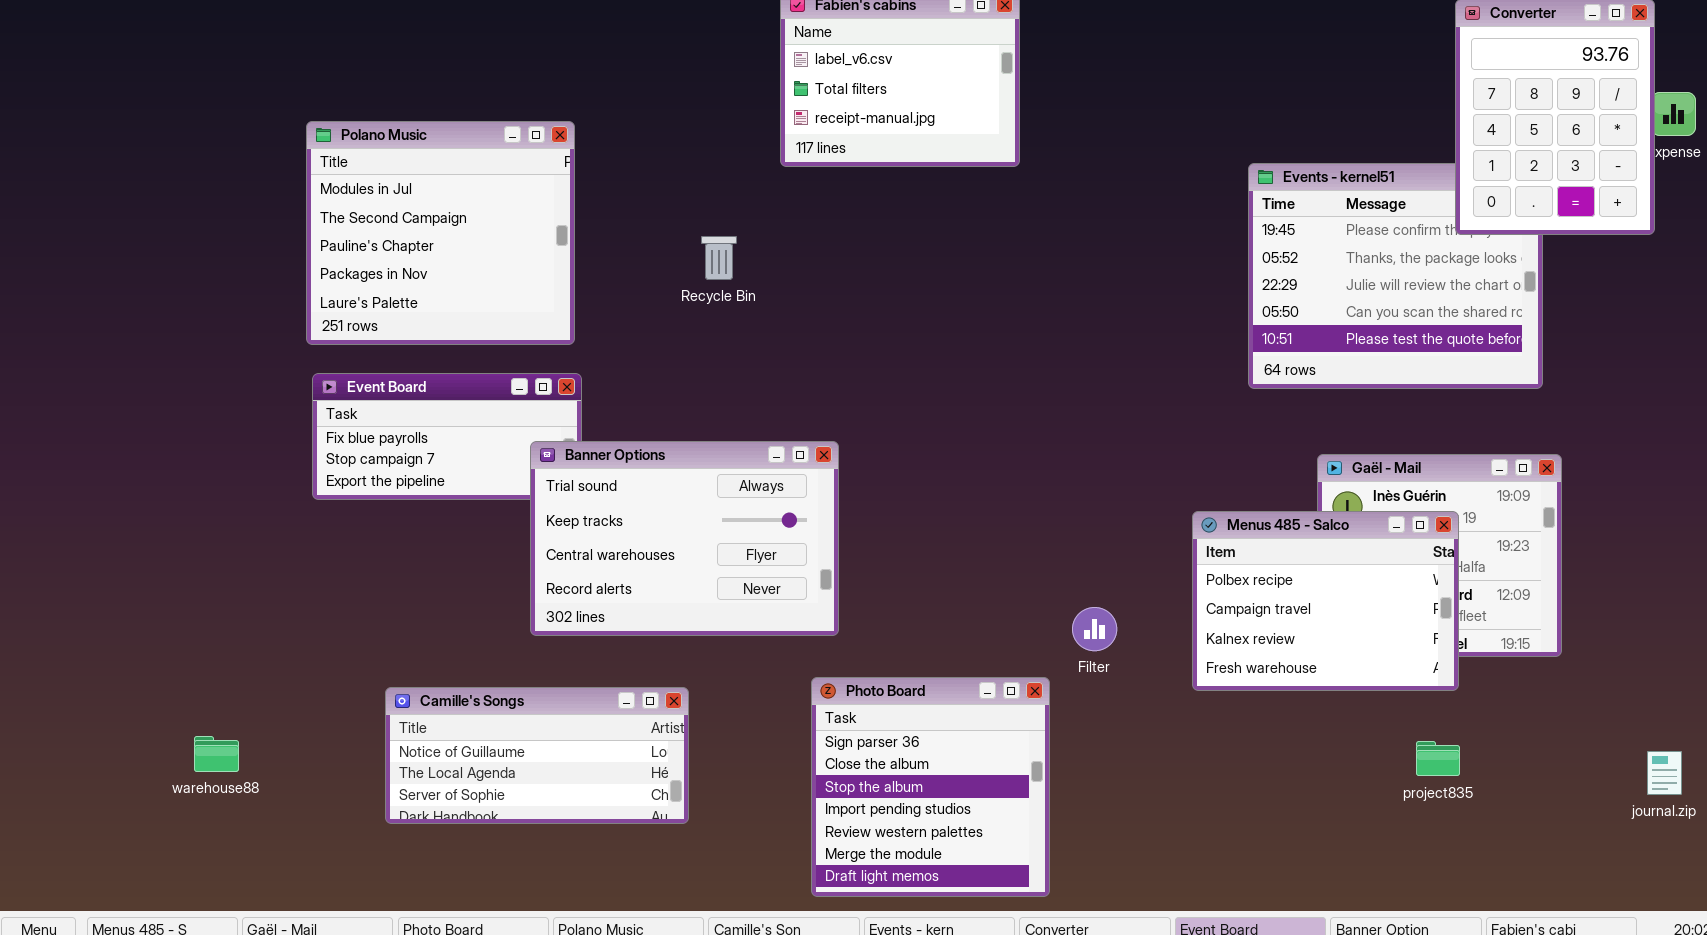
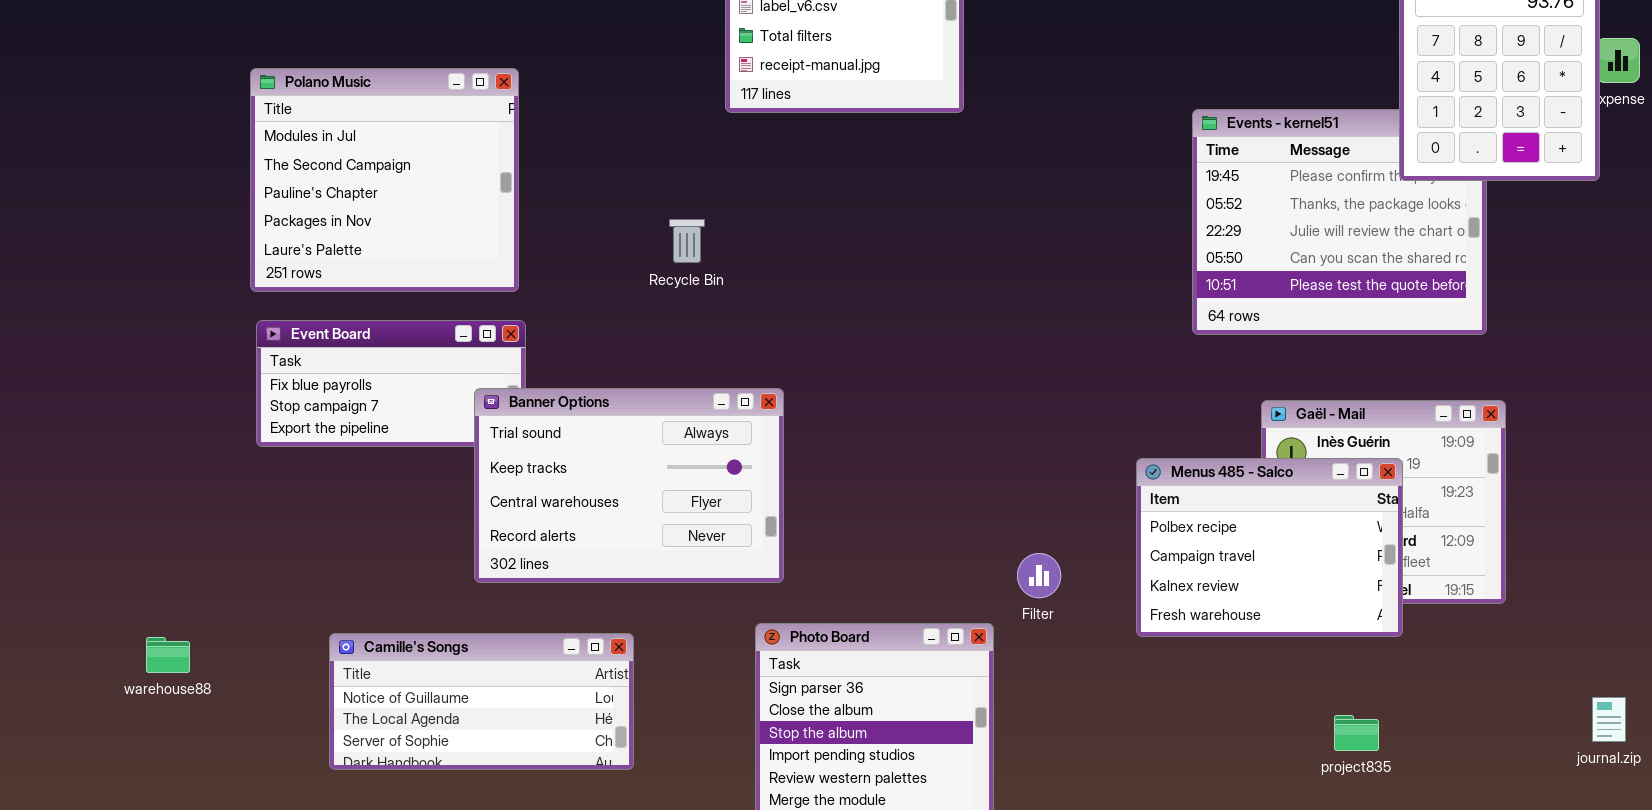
Recycle Bin: [701,236,737,280] -> [669,219,705,263], moved
warehouse88: [194,736,239,772] -> [146,637,190,673], moved
project835: [1416,741,1460,776] -> [1334,715,1379,751], moved

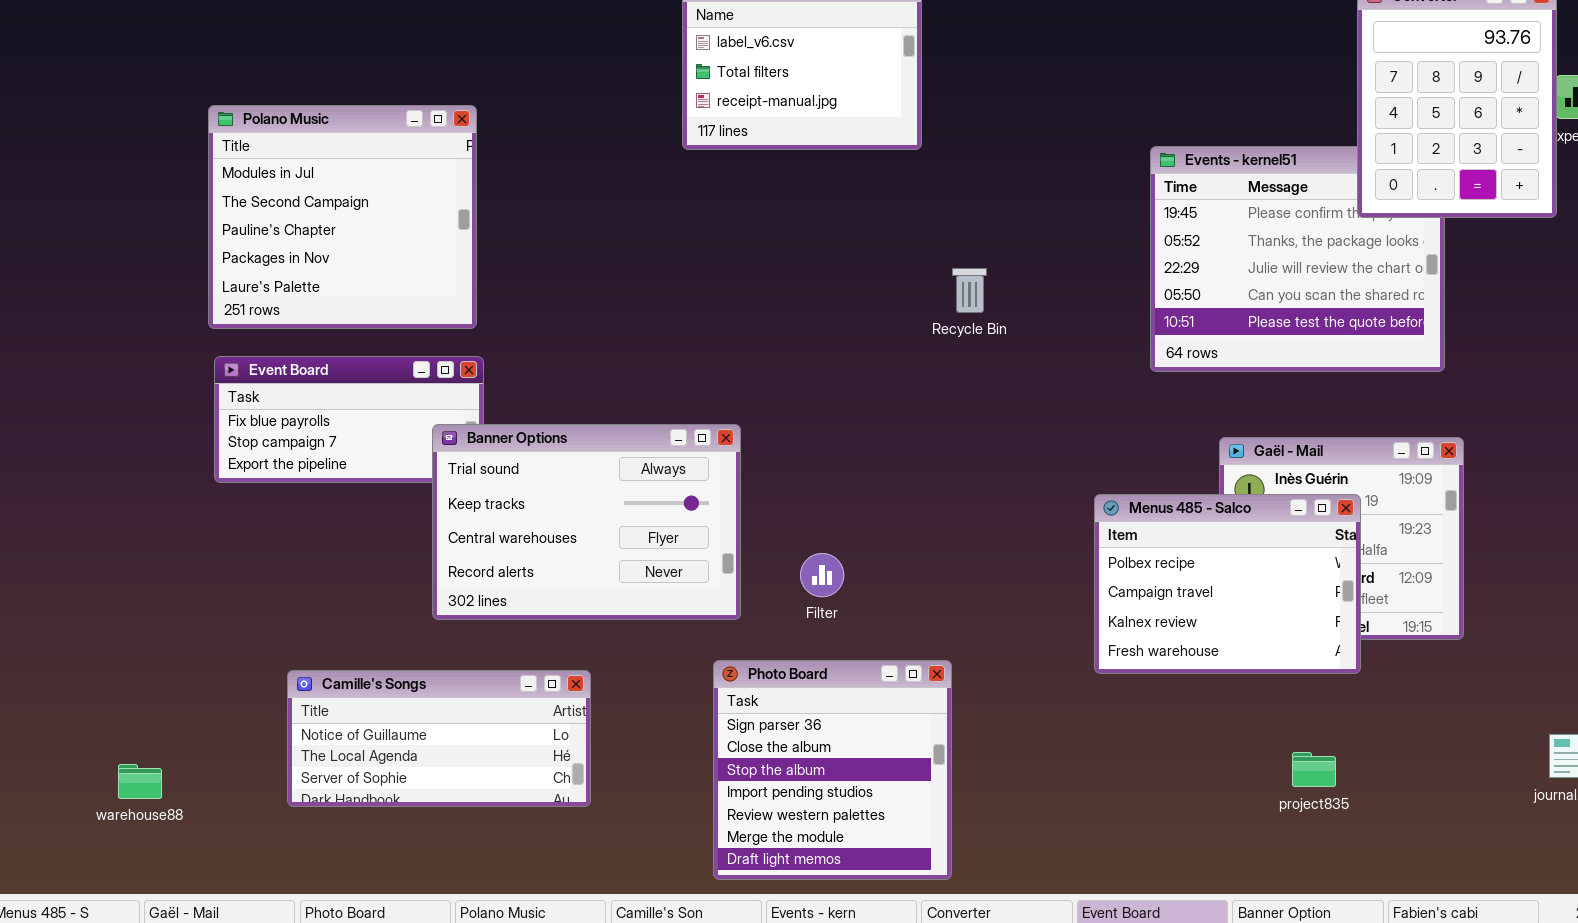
Recycle Bin: [669,219,705,263] -> [952,268,987,313], moved
Filter: [1017,553,1061,598] -> [800,553,844,597], moved
warehouse88: [146,637,190,673] -> [118,764,162,799], moved

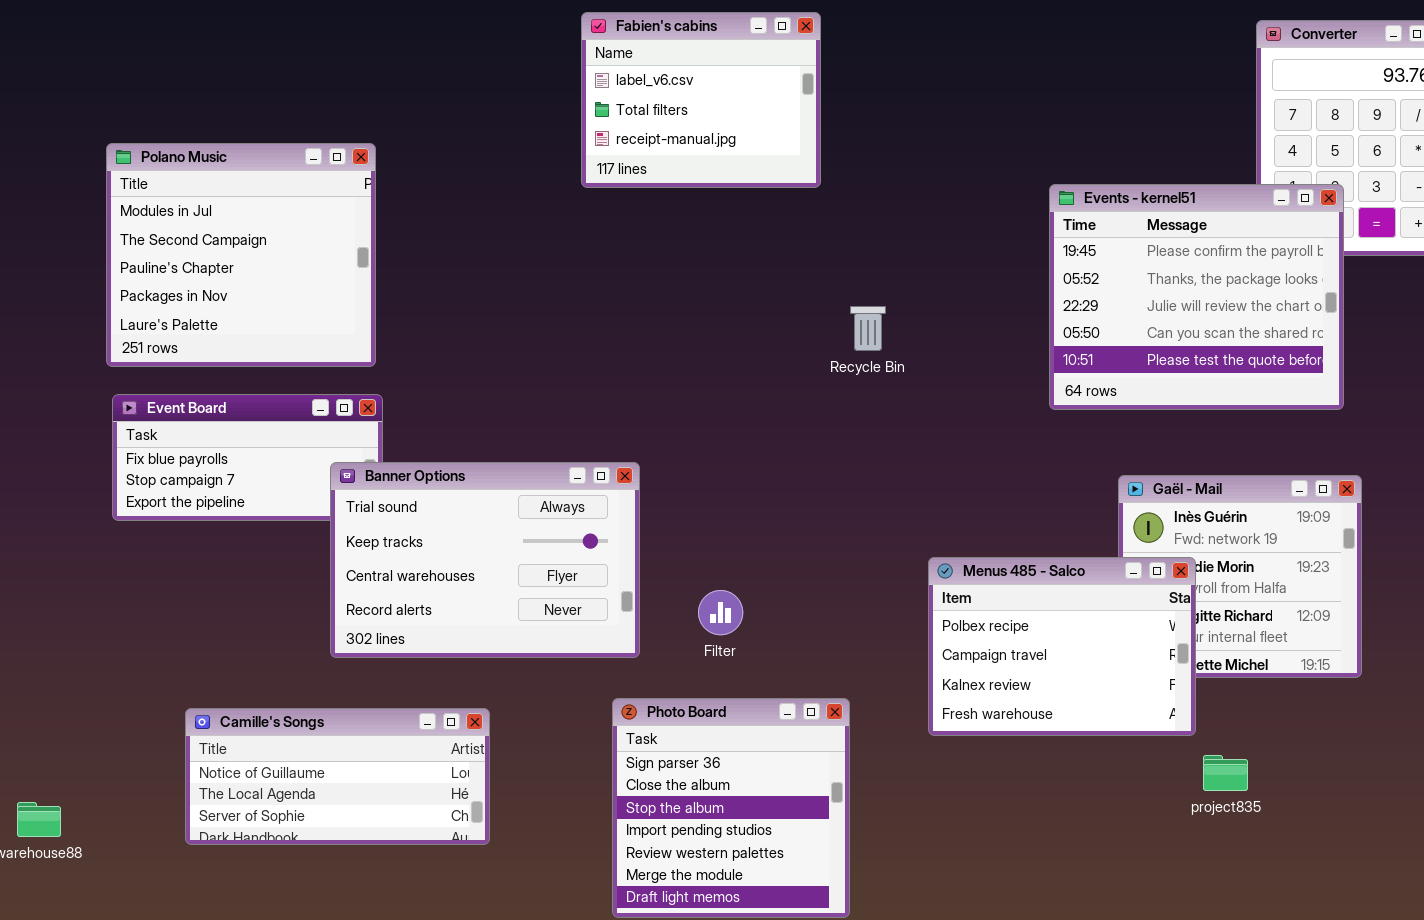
Events - kernel51: [1150,146,1445,372] -> [1049,184,1344,410], raised
Menus 485 - Salco: [1094,494,1361,674] -> [928,557,1196,736], moved
project835: [1292,752,1336,787] -> [1203,755,1248,791], moved

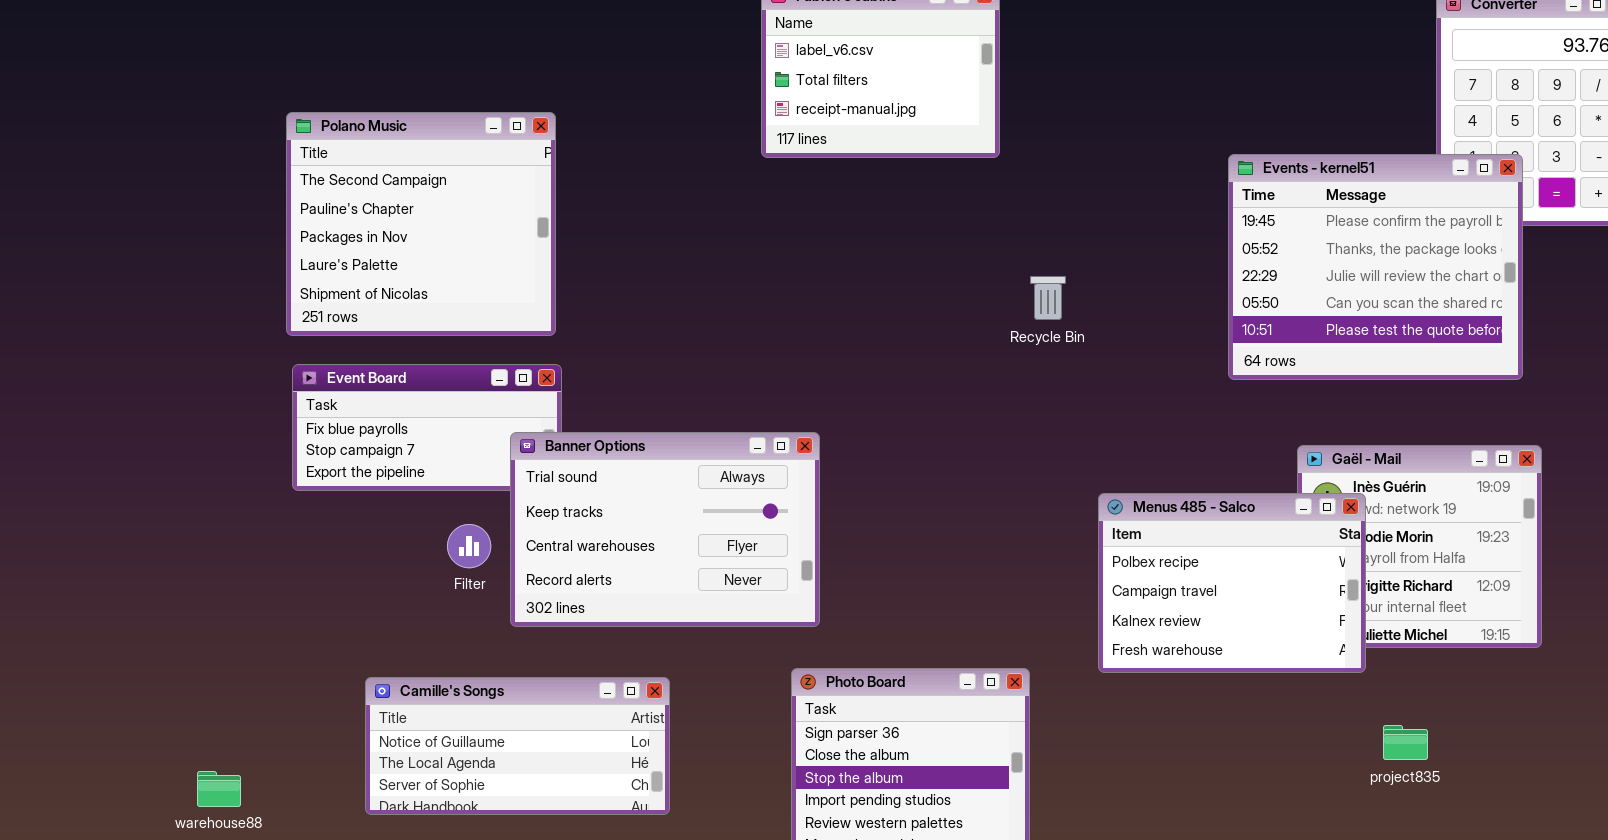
Polano Music: [106,143,376,367] -> [286,112,556,336], scrolled down 1 row
Menus 485 - Salco: [928,557,1196,736] -> [1098,493,1366,673], moved
Filter: [698,590,743,635] -> [447,524,491,568], moved

